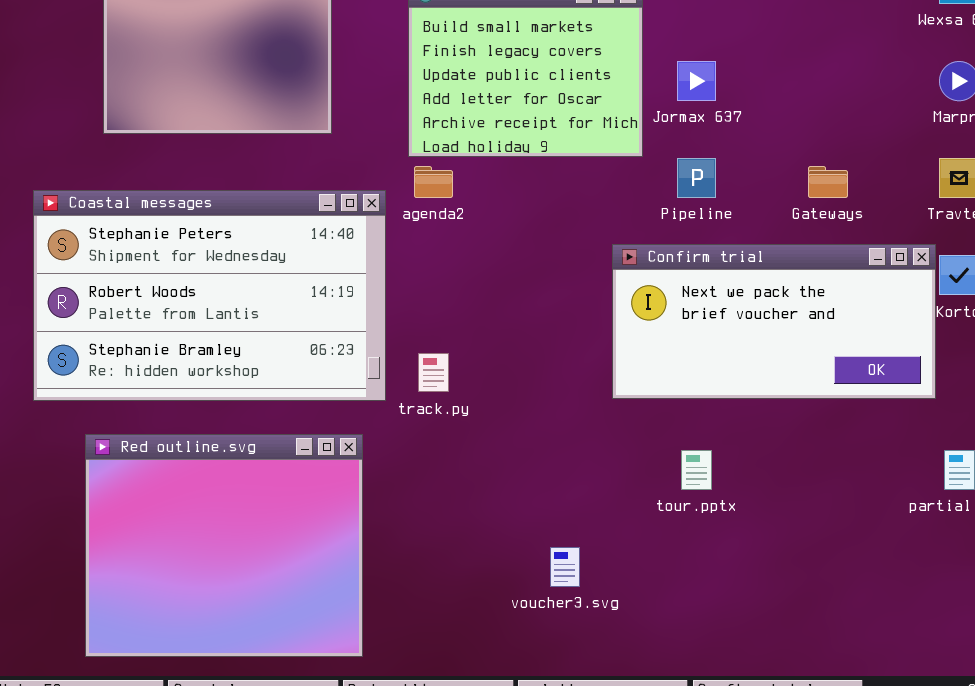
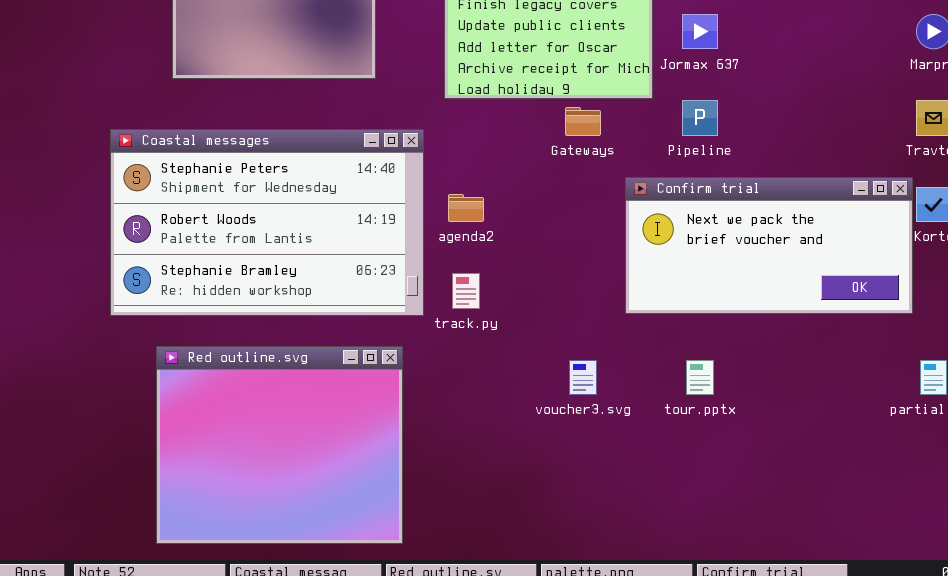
agenda2: [414,166,453,198] -> [448,194,484,222], moved
Gateways: [808,166,848,198] -> [565,107,601,136], moved
voucher3.svg: [550,547,580,587] -> [569,360,597,395], moved

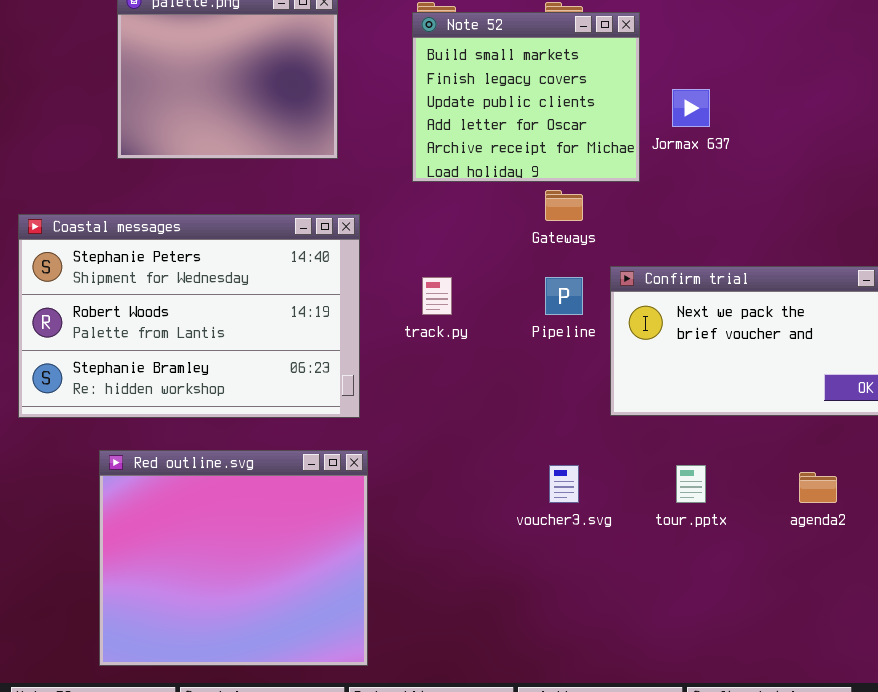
Pipeline: [682,100,718,136] -> [545,277,583,315], moved
Coastal messages: [110,129,424,316] -> [18,214,360,418], moved
agenda2: [448,194,484,222] -> [799,472,837,503], moved
track.py: [452,273,480,309] -> [422,277,452,315], moved

